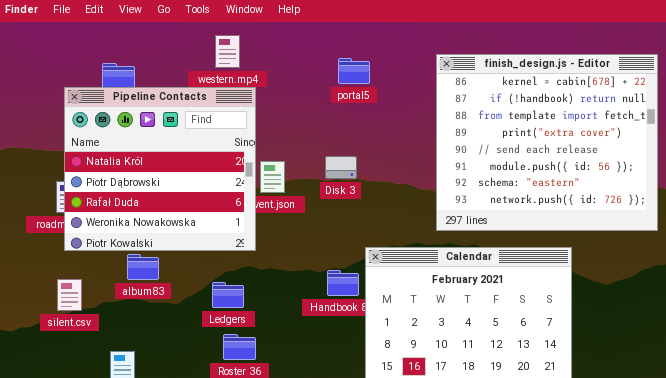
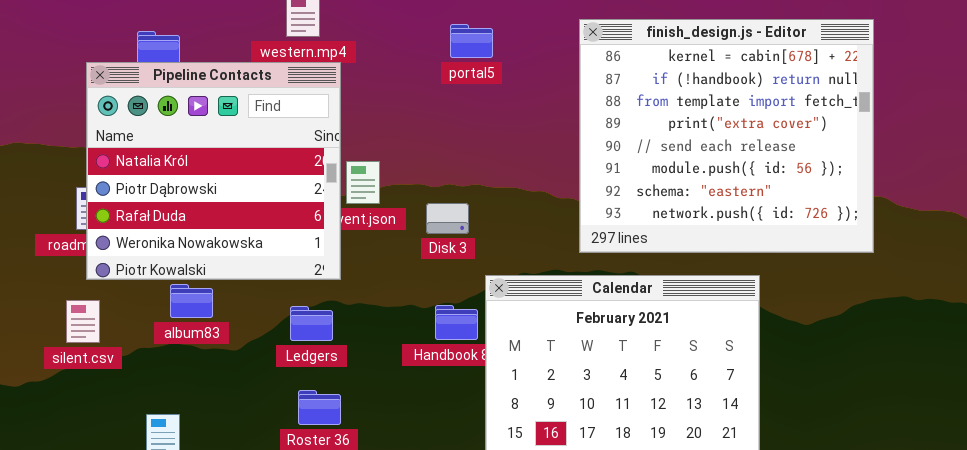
Disk 3: [325,156,357,179] -> [426,203,469,234], moved
silent.csv: [57,279,82,311] -> [66,300,100,343], moved
Ledgers: [212,282,244,308] -> [290,306,333,341], moved

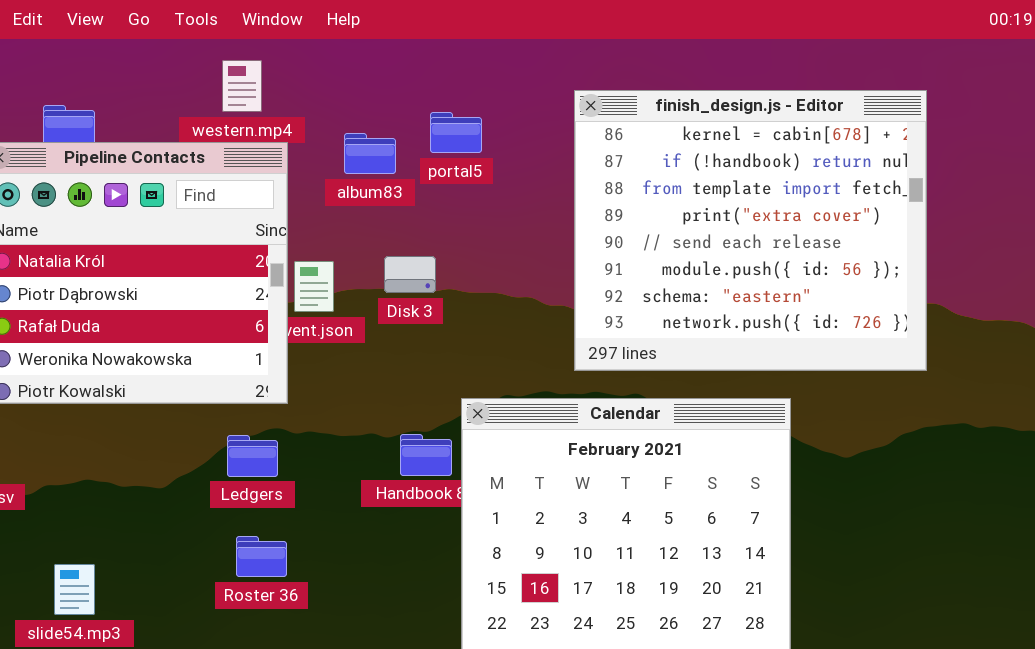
portal5: [450,24,493,58] -> [430,112,482,153], moved
Disk 3: [426,203,469,234] -> [384,256,436,293], moved
album83: [170,284,213,318] -> [344,133,396,174], moved

